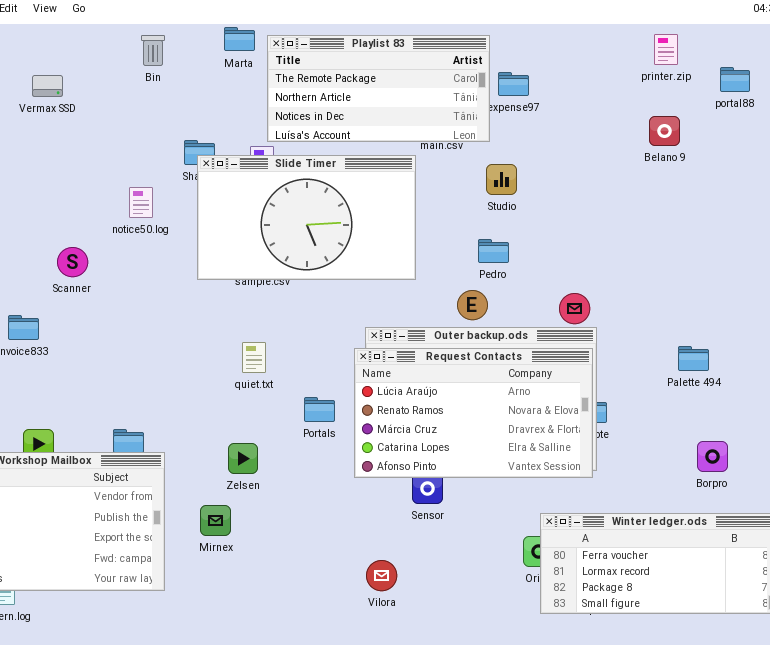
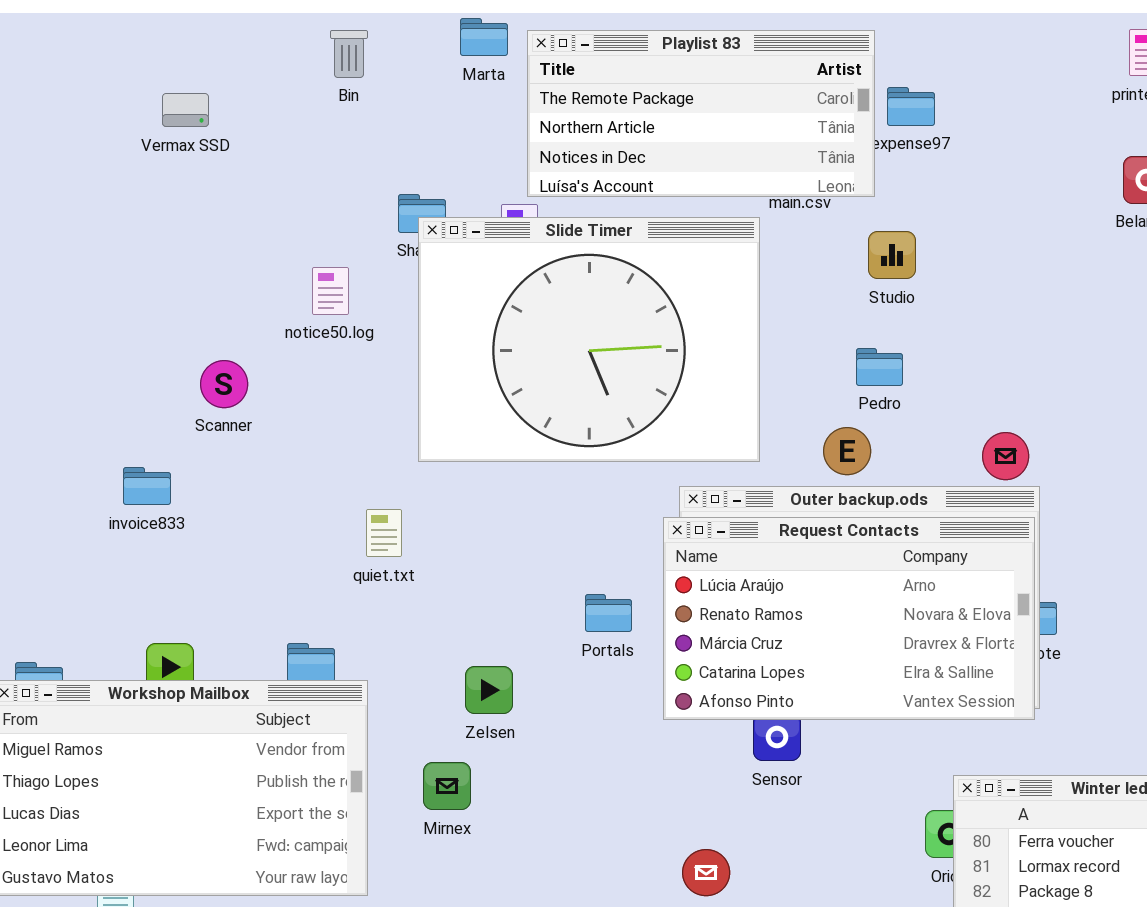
Slide Timer: [197,155,416,280] -> [418,217,760,462], resized
quiet.txt: [242,342,266,373] -> [366,509,402,557], moved

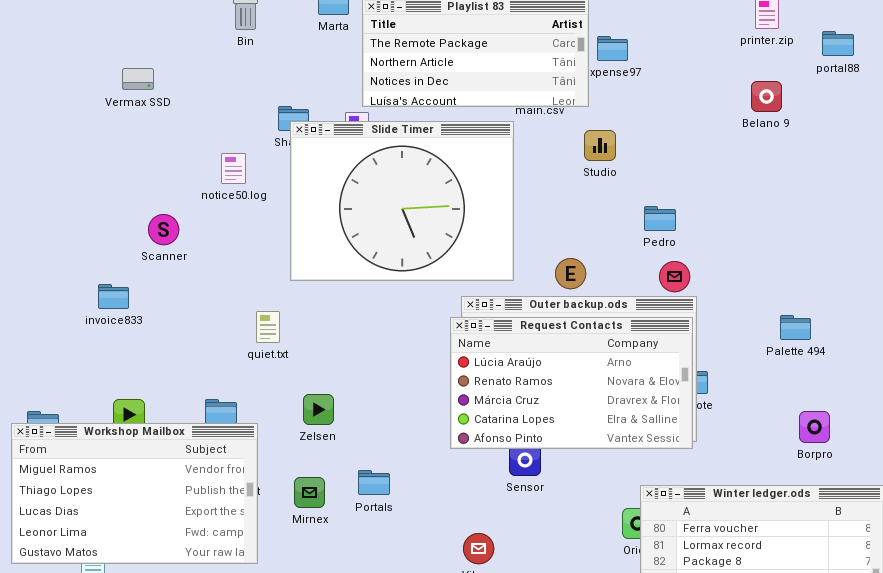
Vermax SSD: [162,93,209,127] -> [122,68,154,90], moved
Pedro: [856,348,903,386] -> [644,206,676,231], moved
Portals: [585,594,632,632] -> [358,470,390,495], moved
Zelsen: [465,666,513,714] -> [303,394,334,425], moved

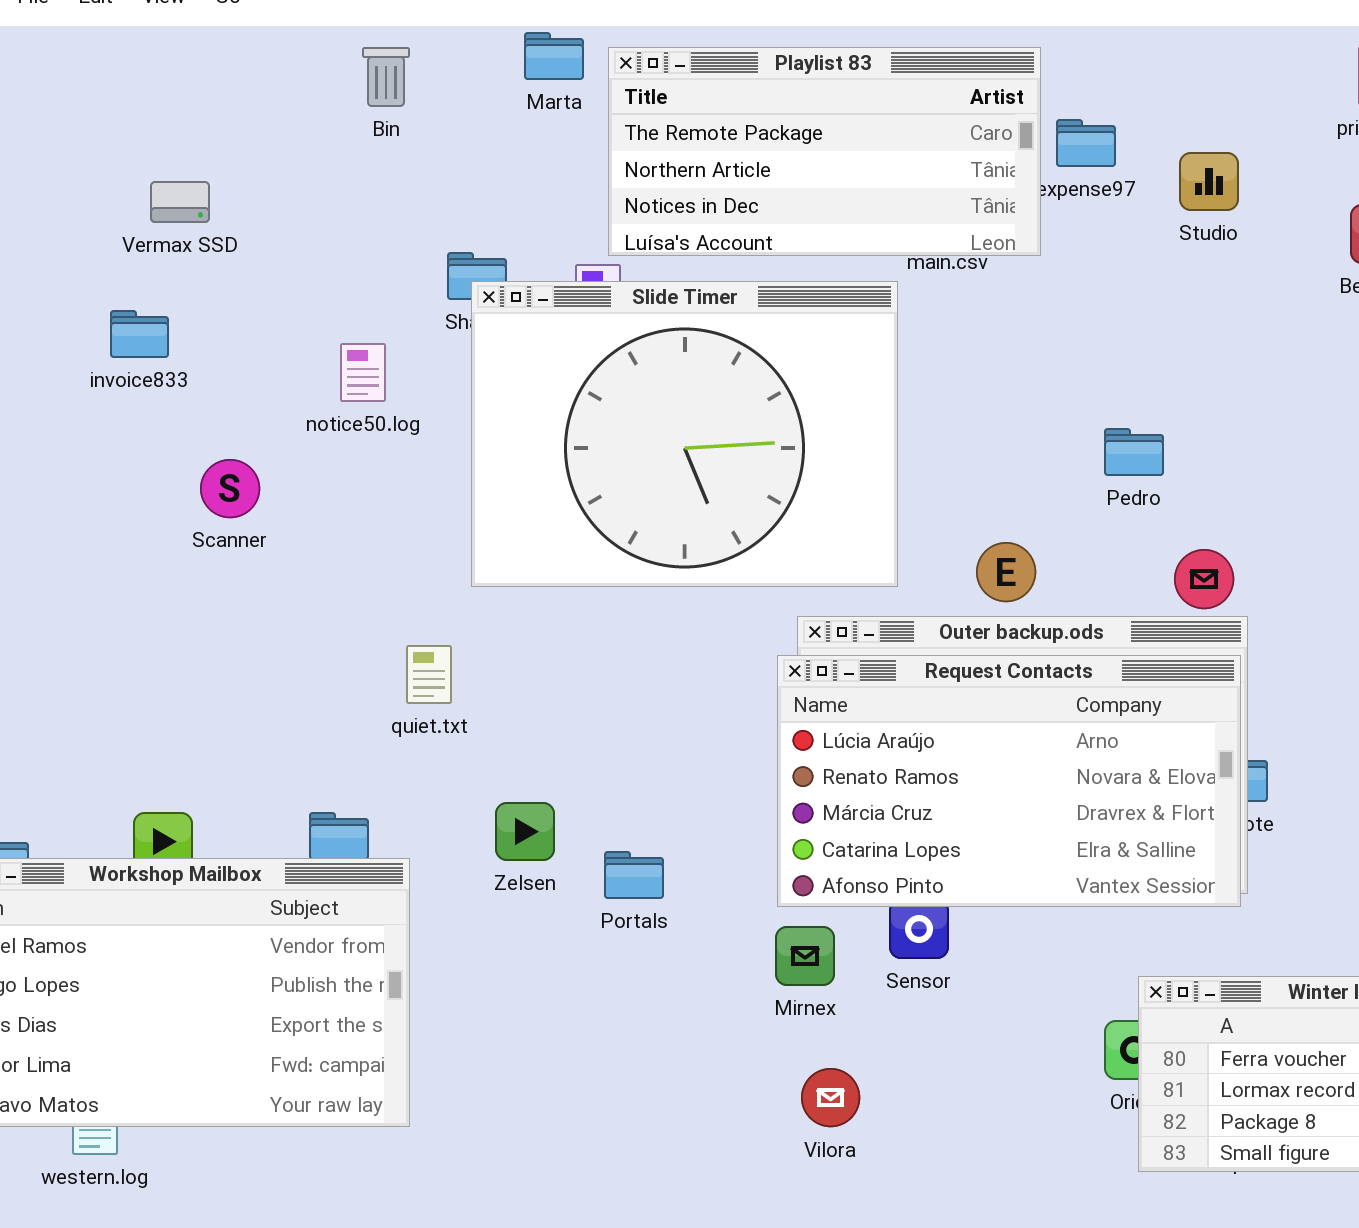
Studio: [584,130,616,161] -> [1179,152,1239,211], moved
Pedro: [644,206,676,231] -> [1104,428,1164,476], moved
invoice833: [98,284,129,309] -> [110,310,169,358], moved
Portals: [358,470,390,495] -> [604,851,664,899], moved
Mirnex: [294,477,325,508] -> [775,926,835,986], moved

